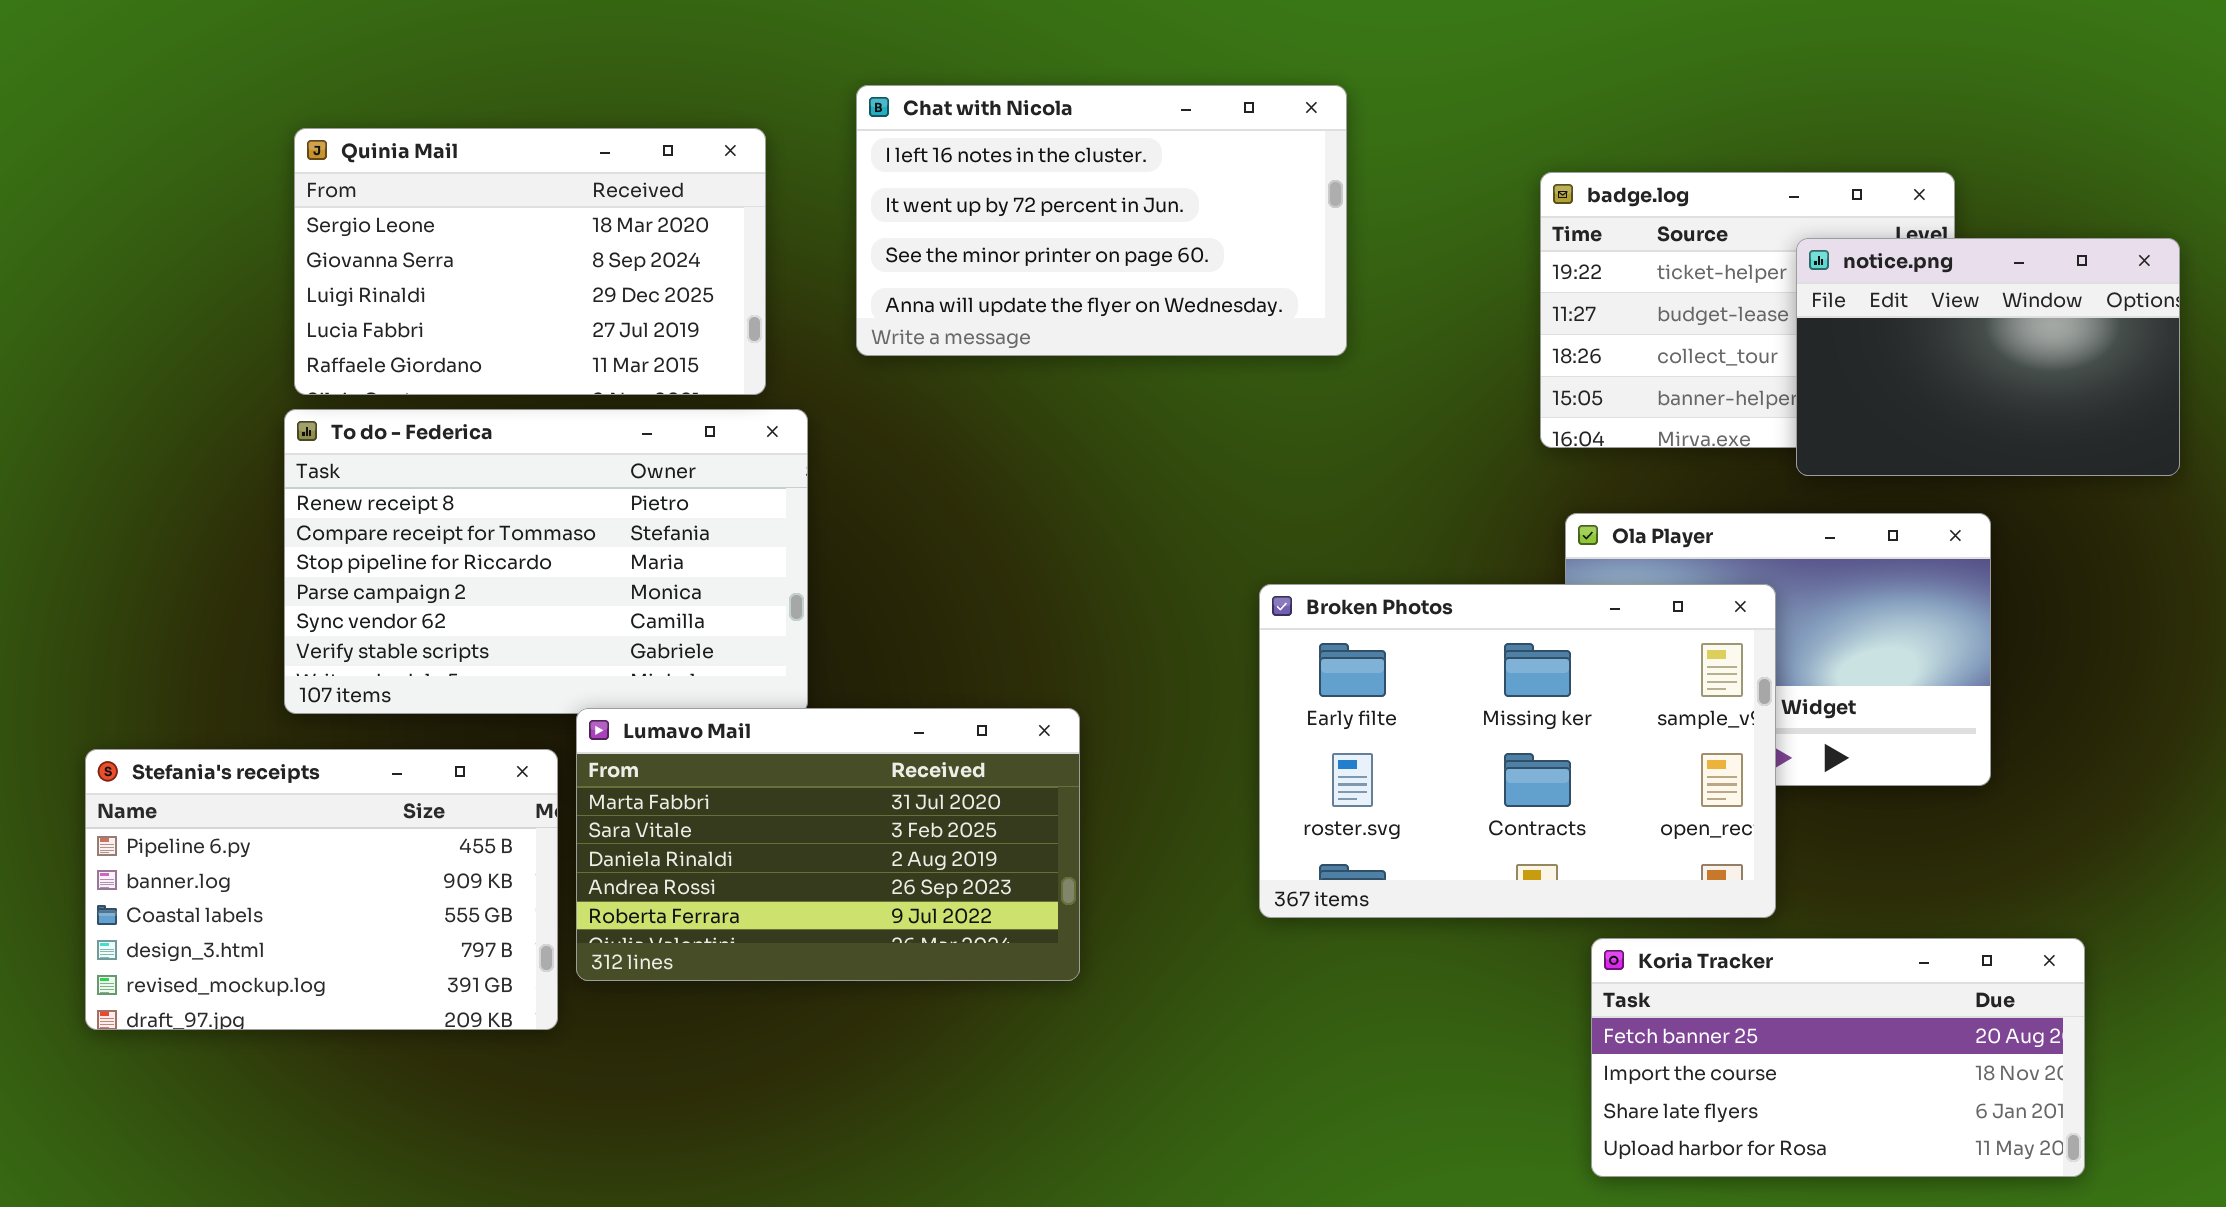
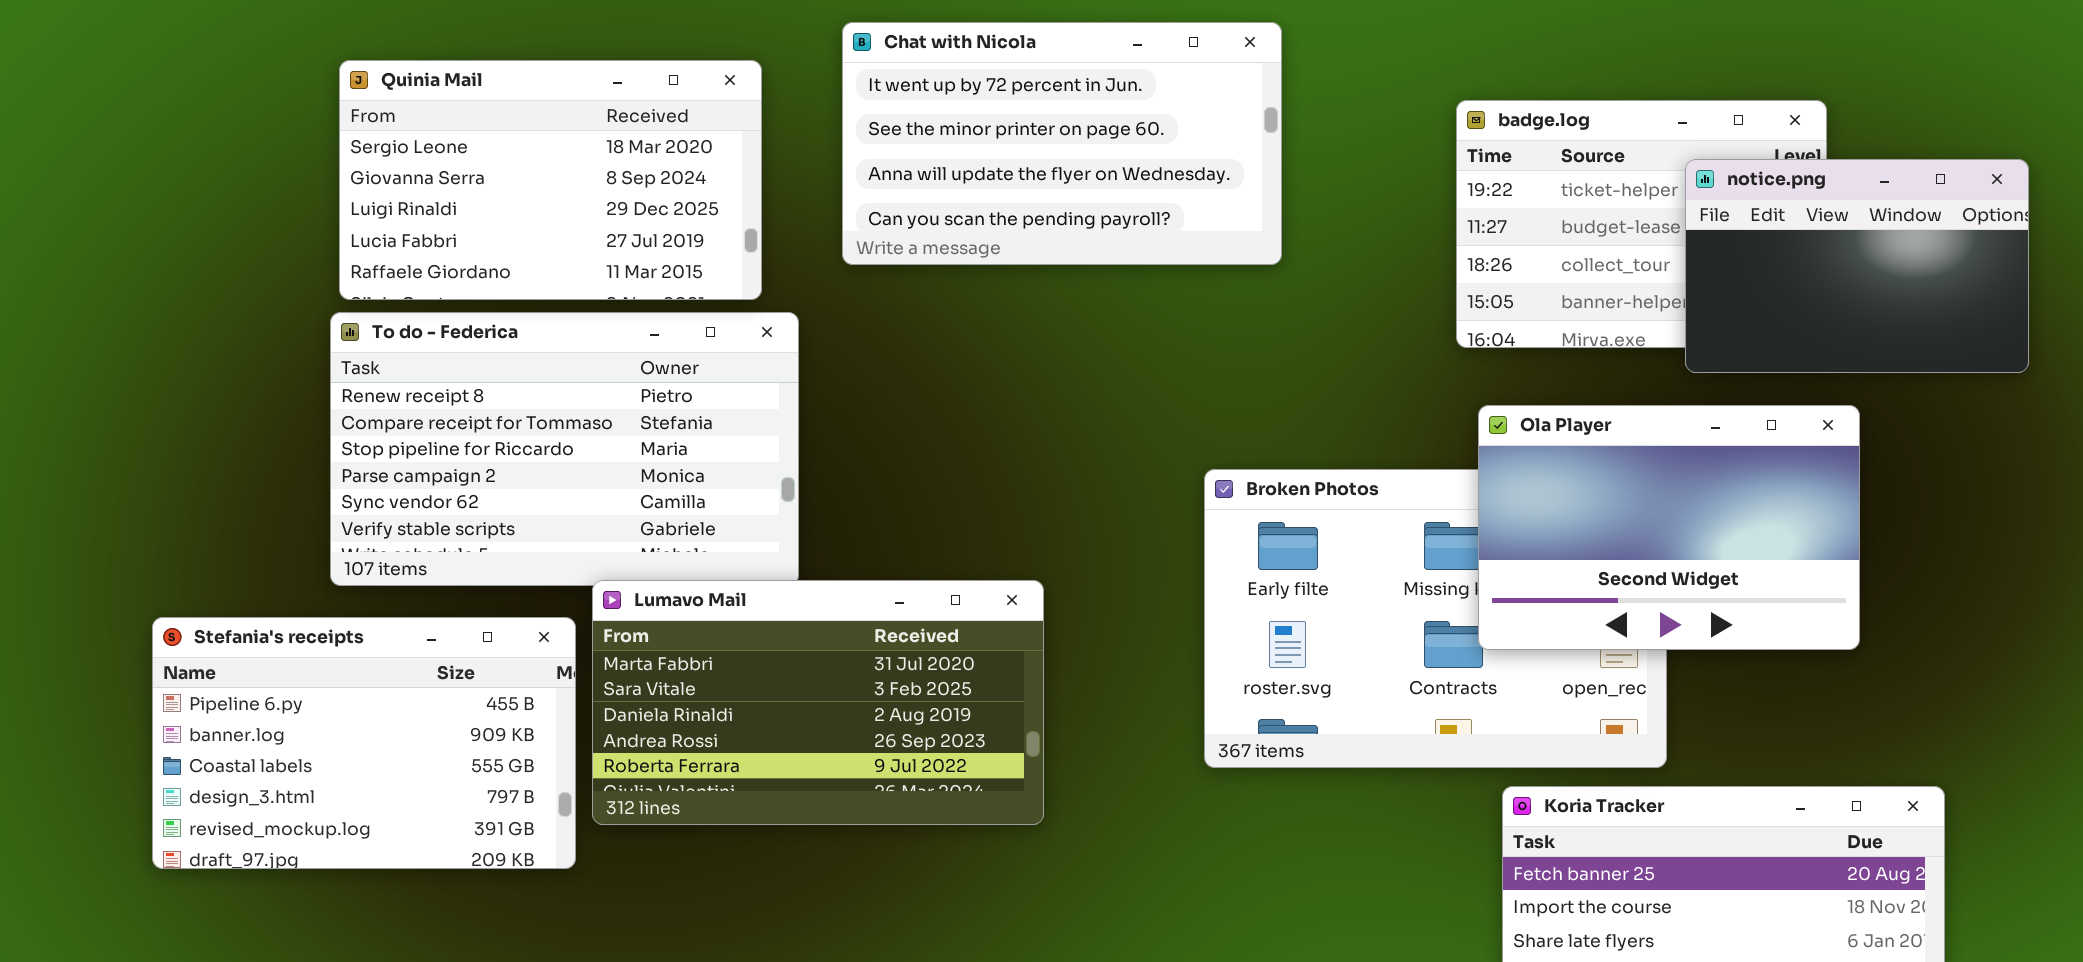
Chat with Nicola: [856,85,1347,356] -> [842,22,1282,265], scrolled down 1 row
Ola Player: [1565,513,1991,786] -> [1478,405,1860,650], raised

